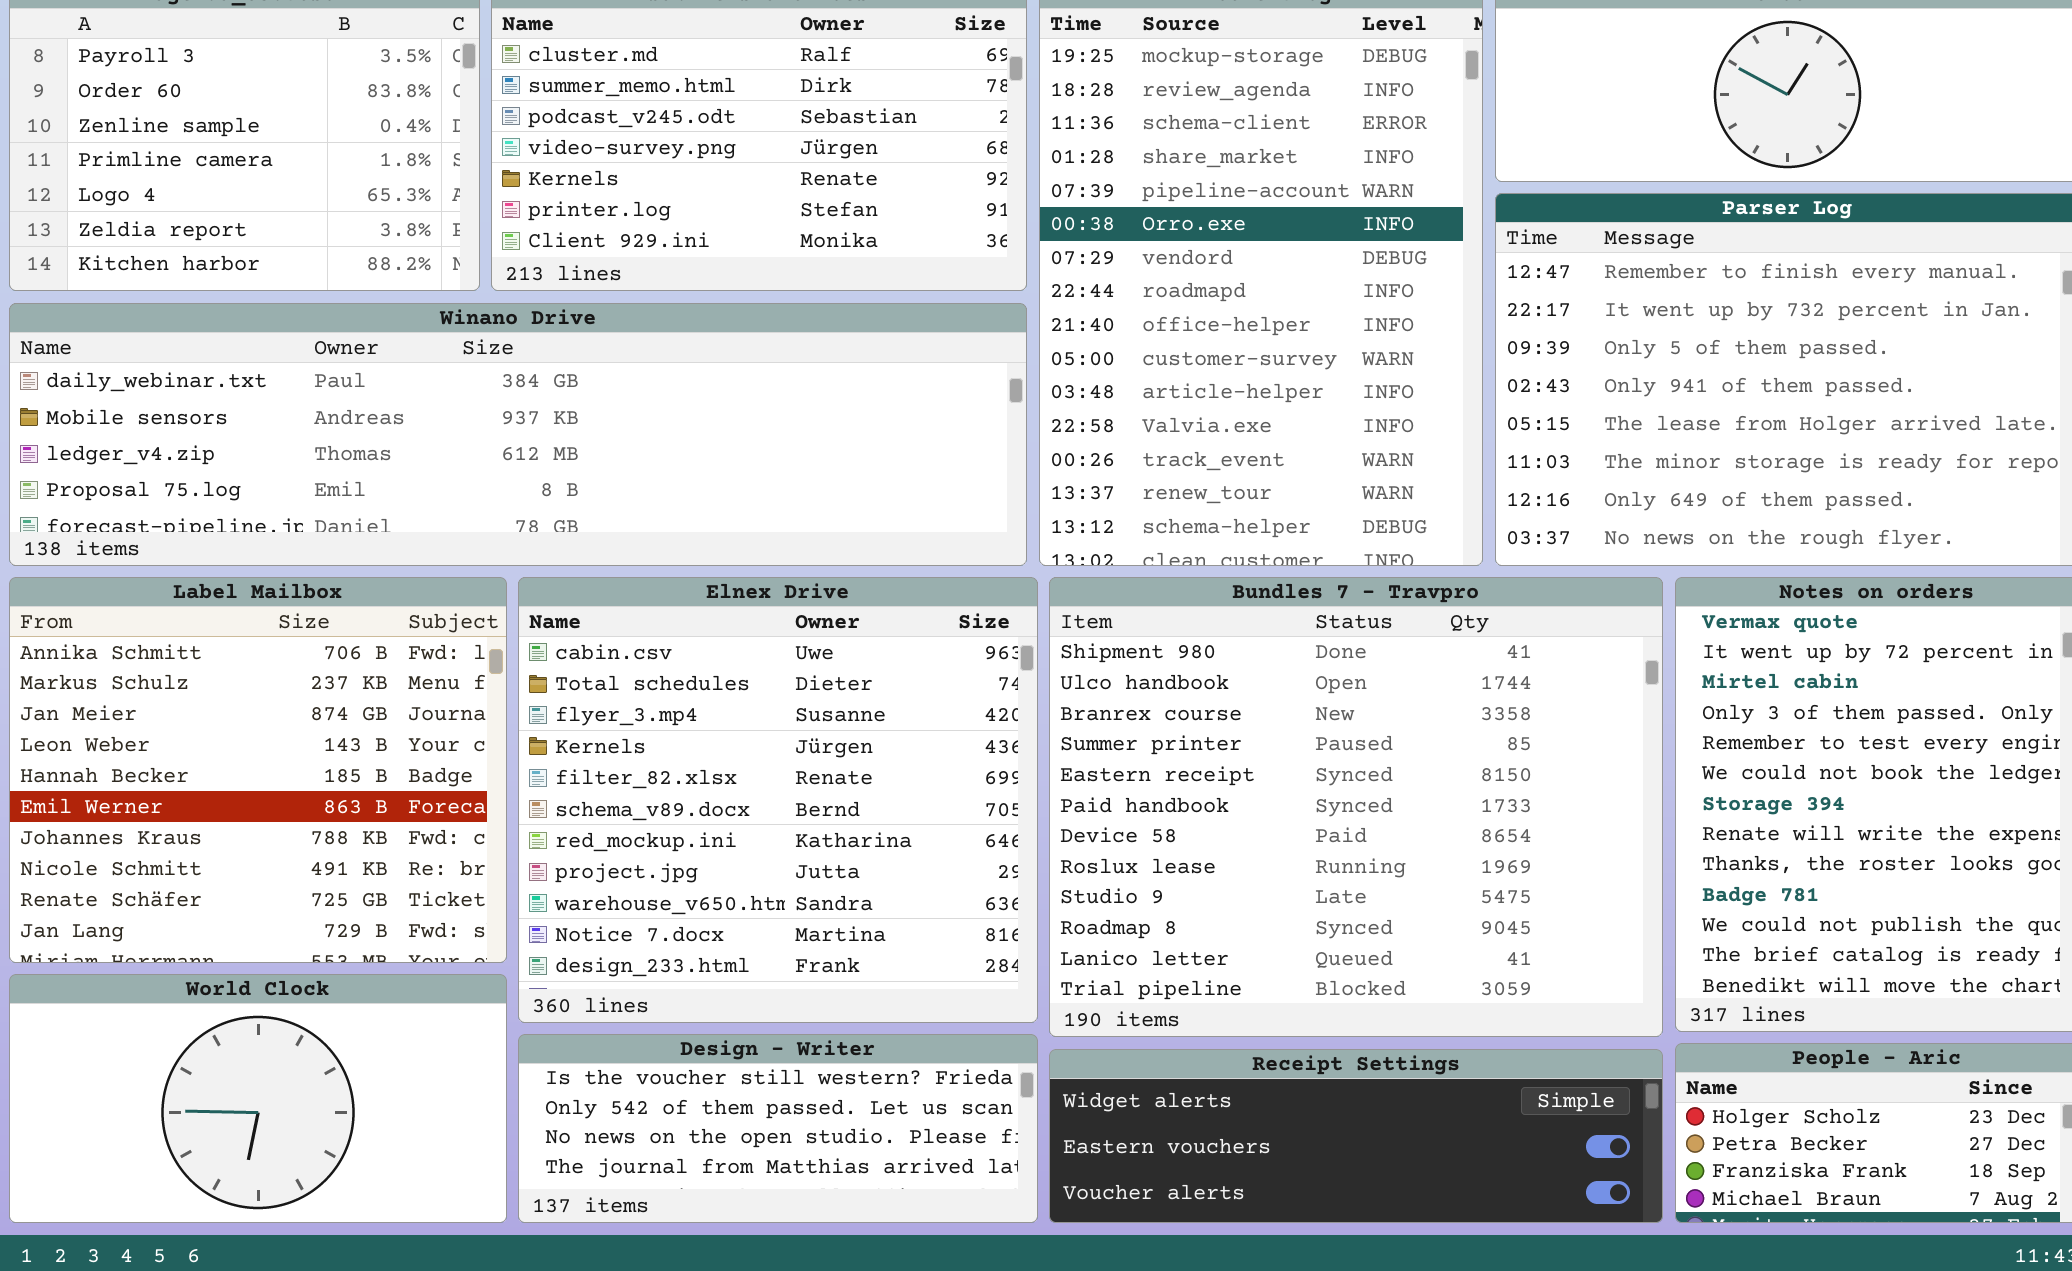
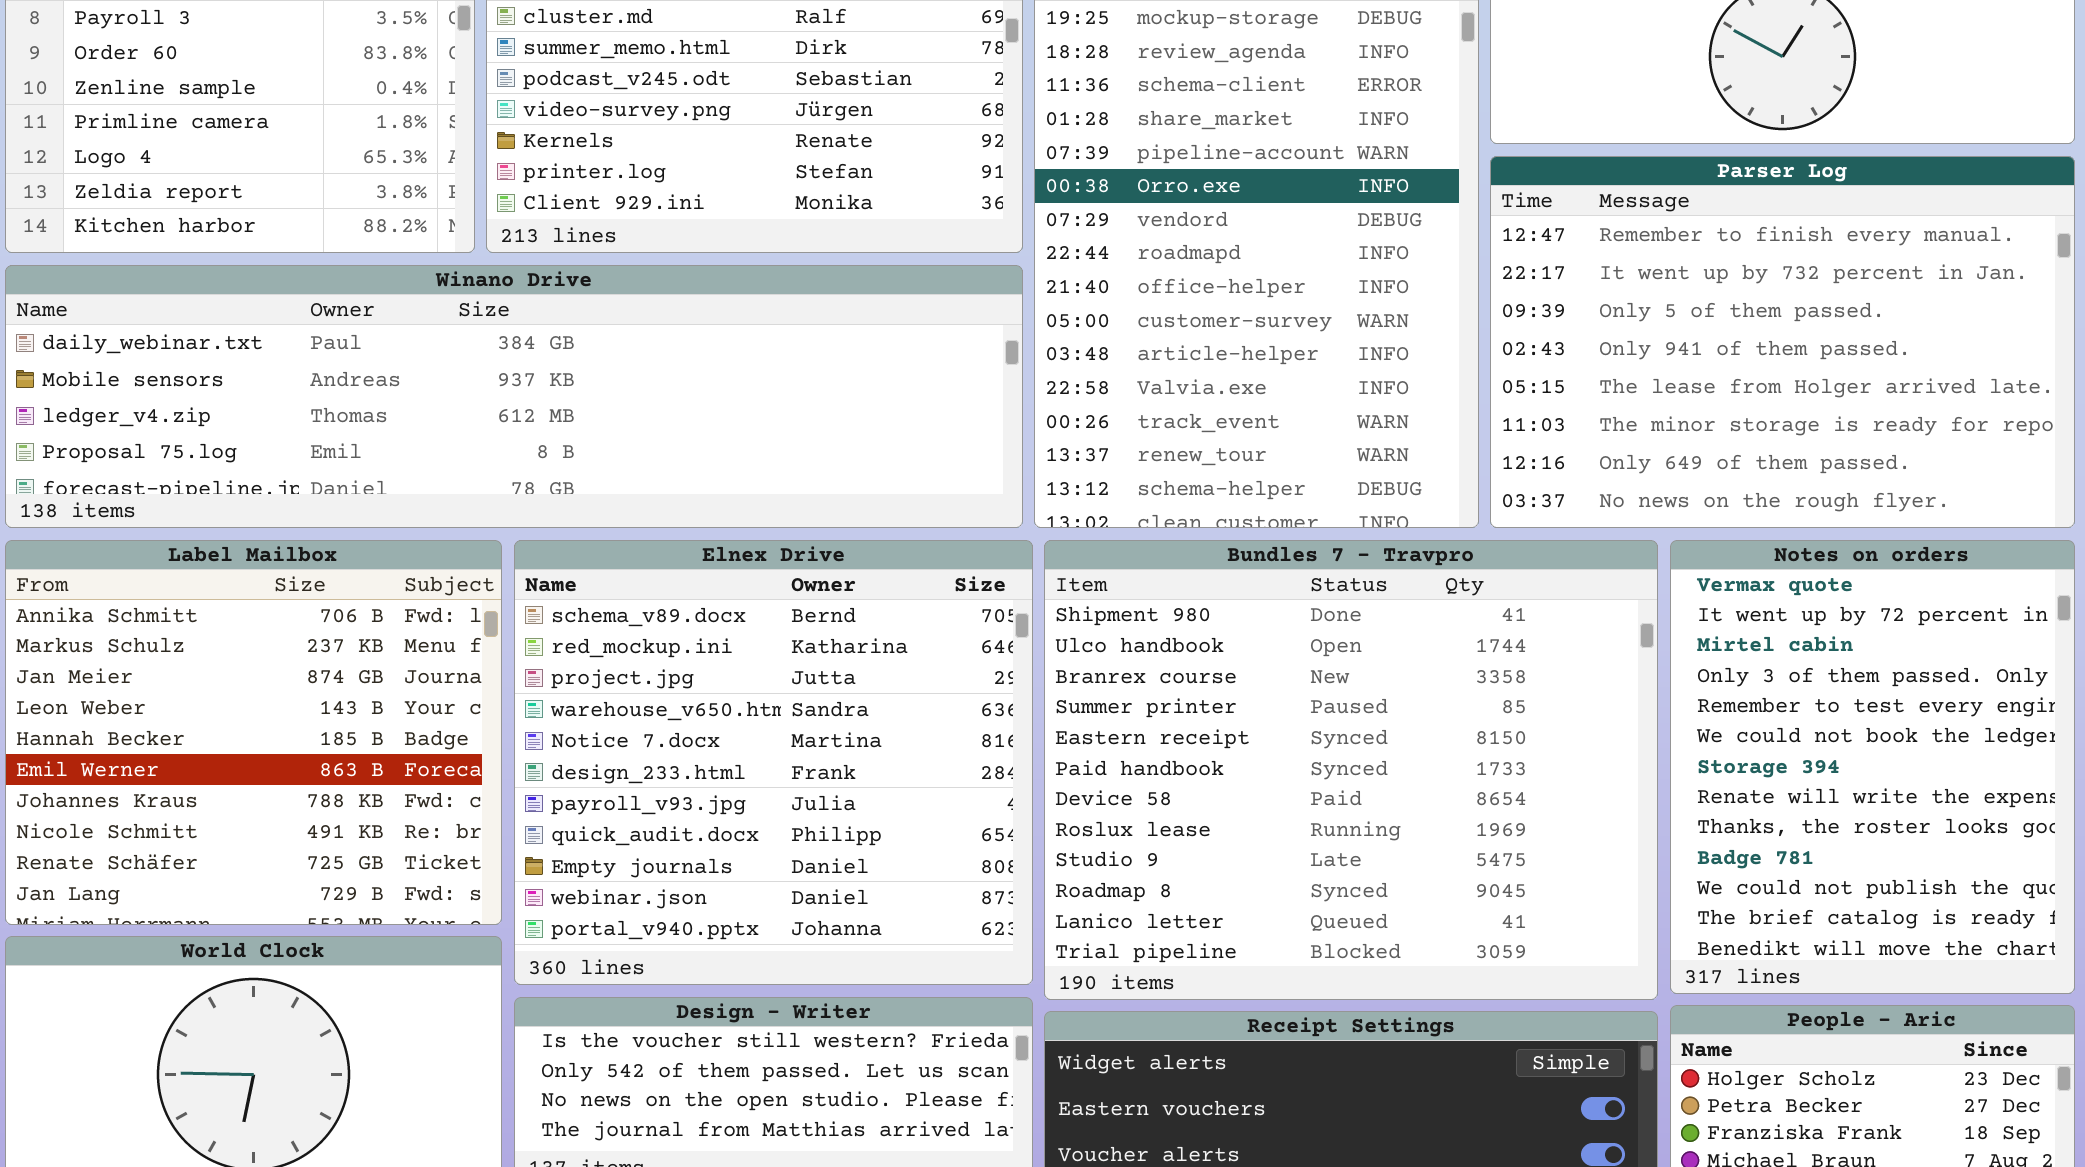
Elnex Drive: [518,577,1038,1023] -> [514,540,1033,985], scrolled down 5 rows

